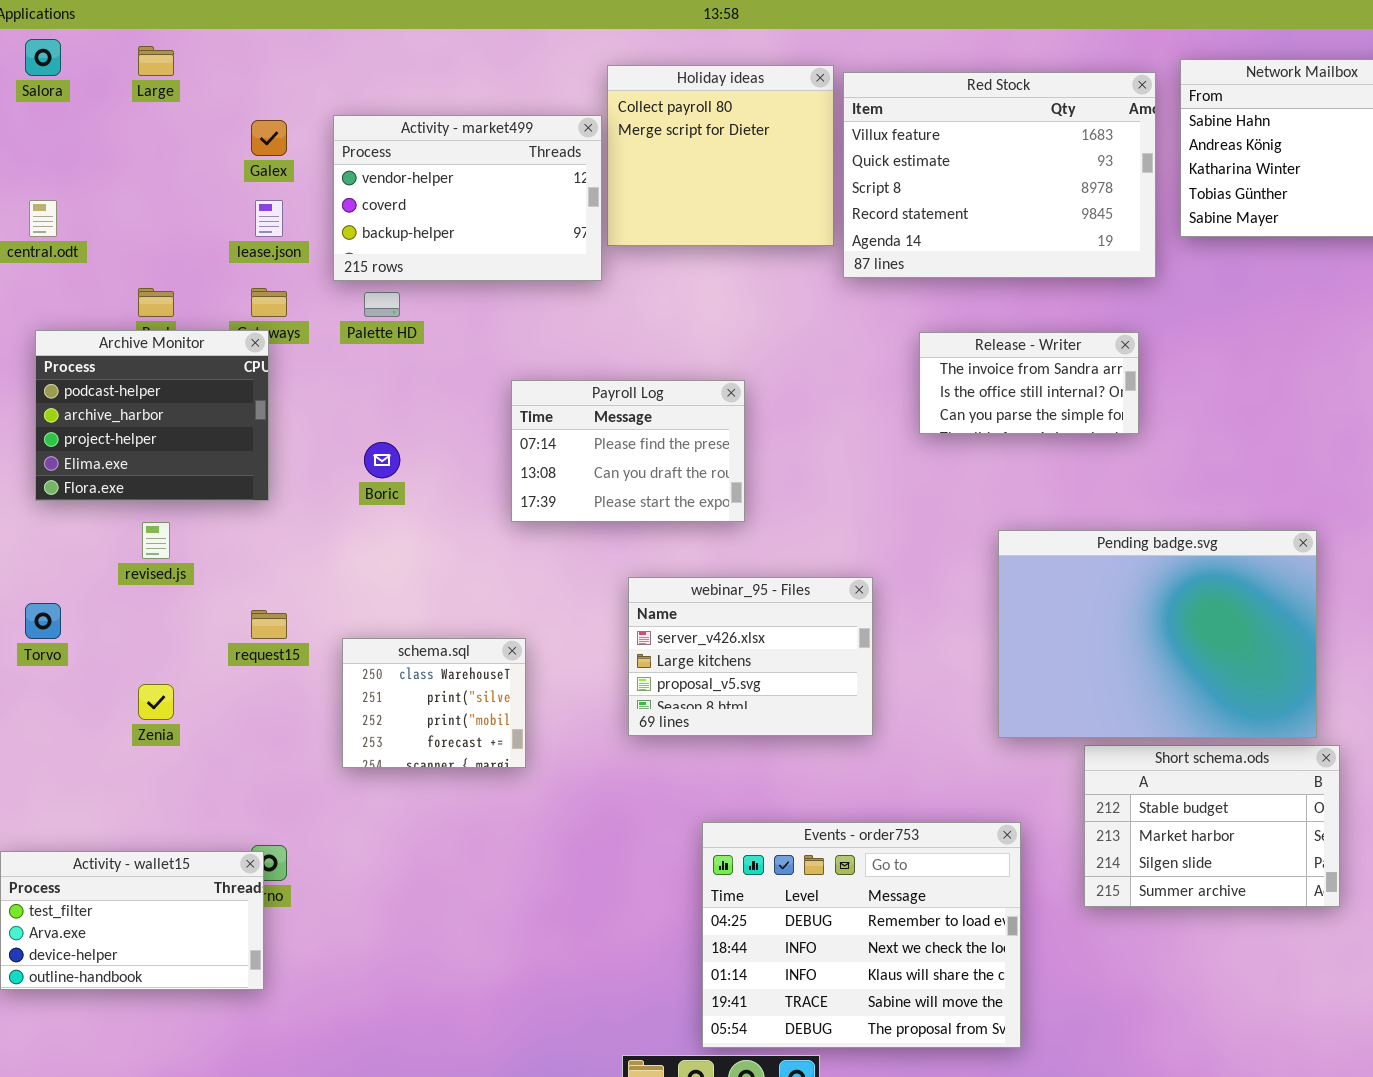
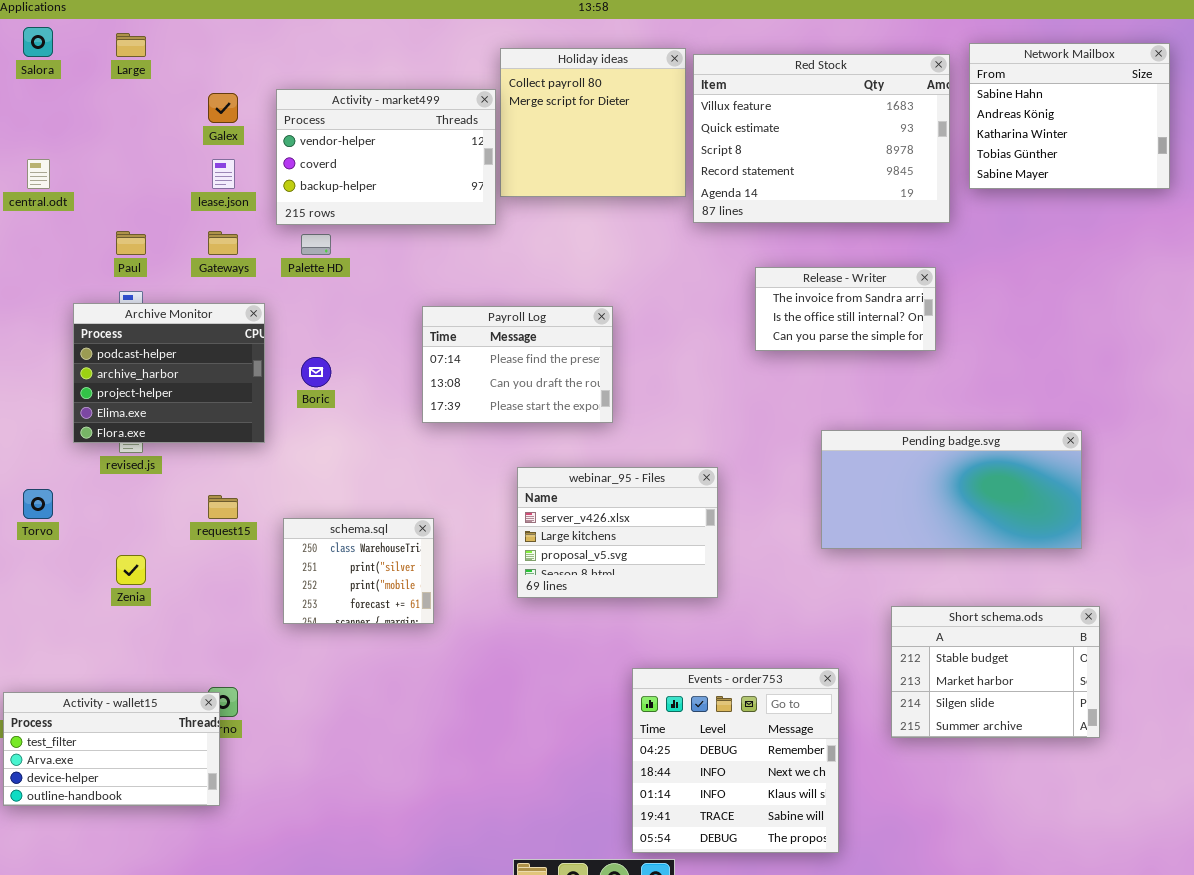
Archive Monitor: [35,330,269,501] -> [73,303,265,443], moved
Pending badge.svg: [998,530,1317,738] -> [821,430,1082,549], resized
Events - order753: [702,822,1021,1048] -> [632,668,839,853], resized

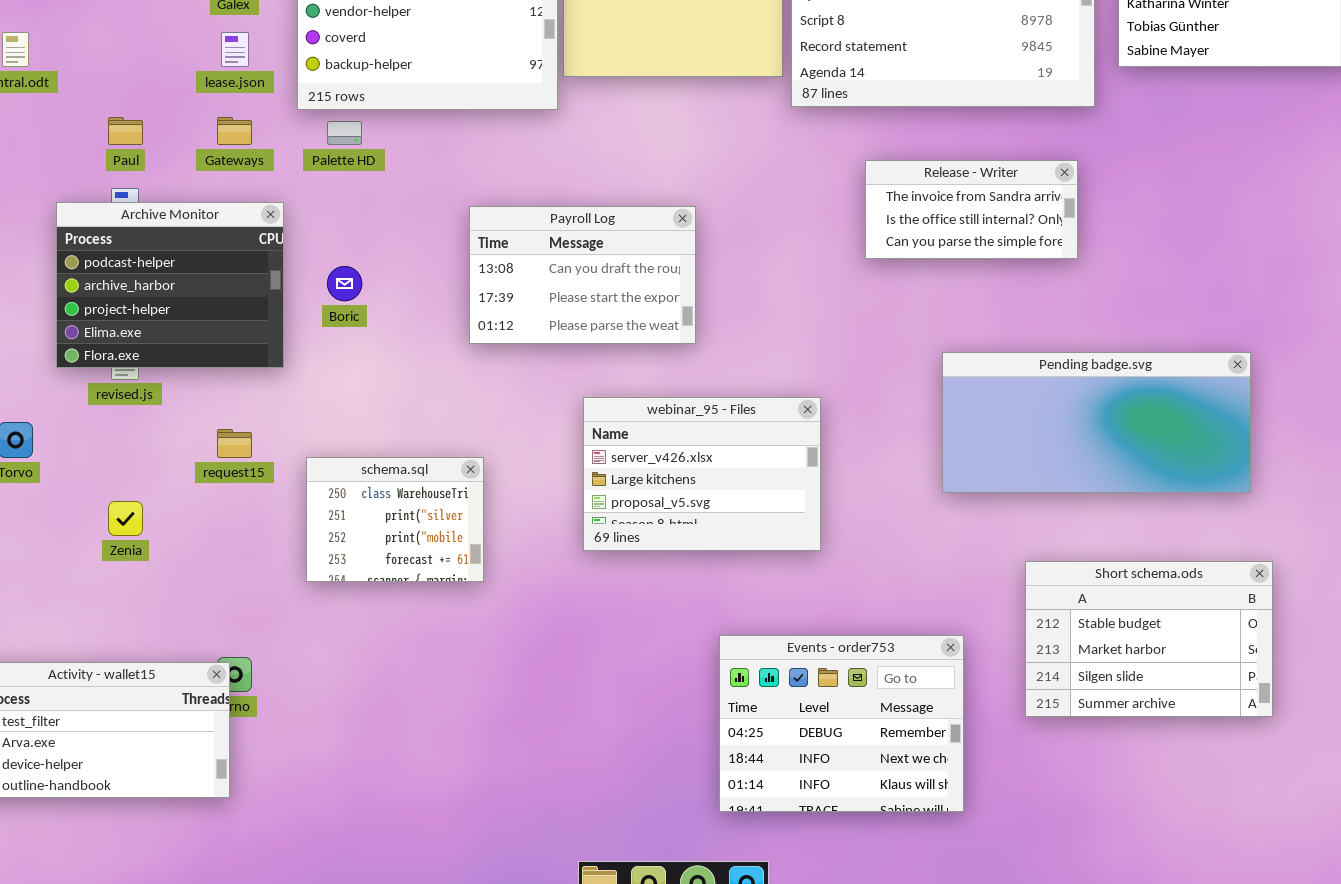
Payroll Log: [422,306,613,423] -> [469,206,696,344], scrolled down 1 row
Events - order753: [632,668,839,853] -> [719,635,964,812], resized

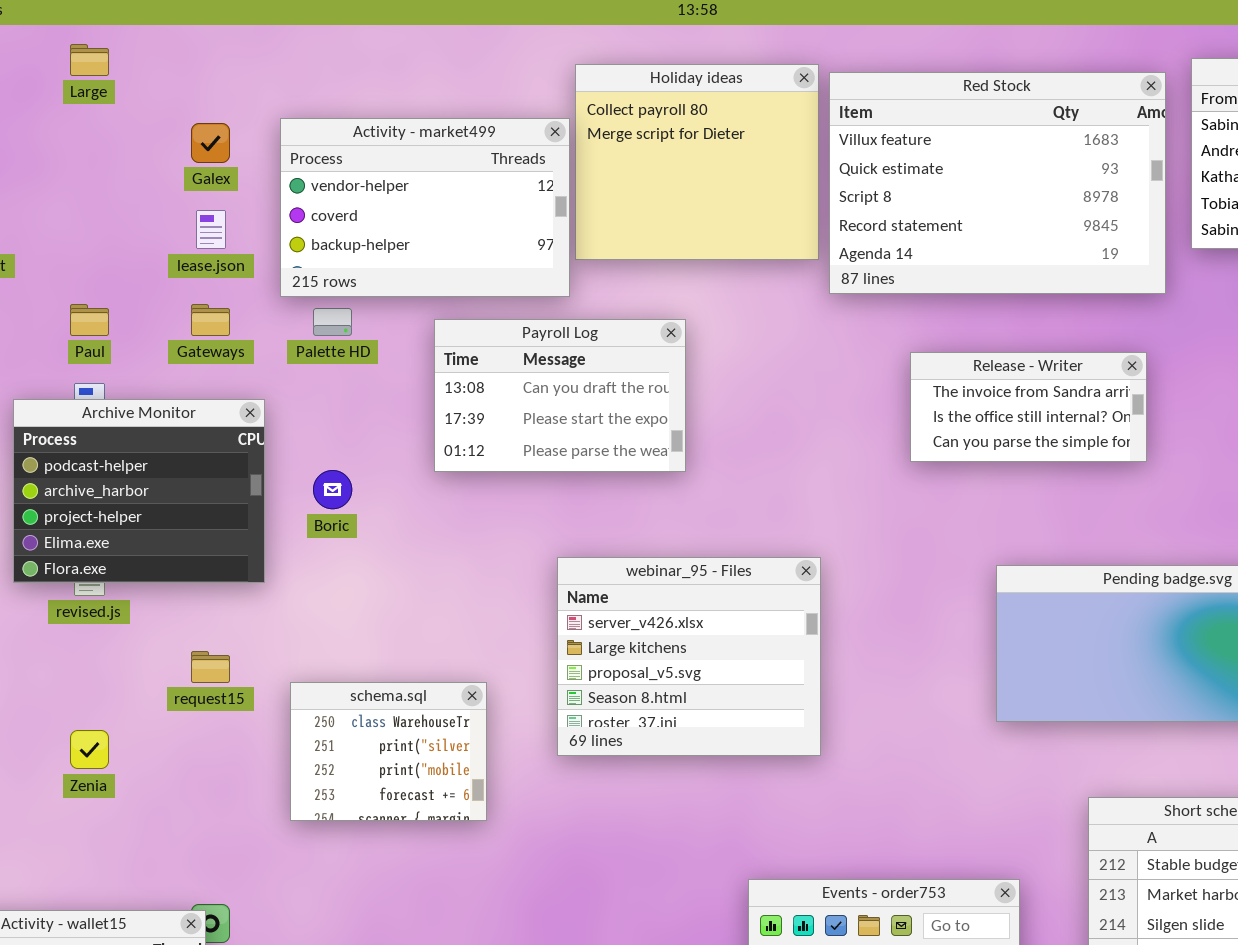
Payroll Log: [469,206,696,344] -> [434,319,686,472], moved
webinar_95 - Files: [583,397,821,551] -> [557,557,821,756], moved, resized

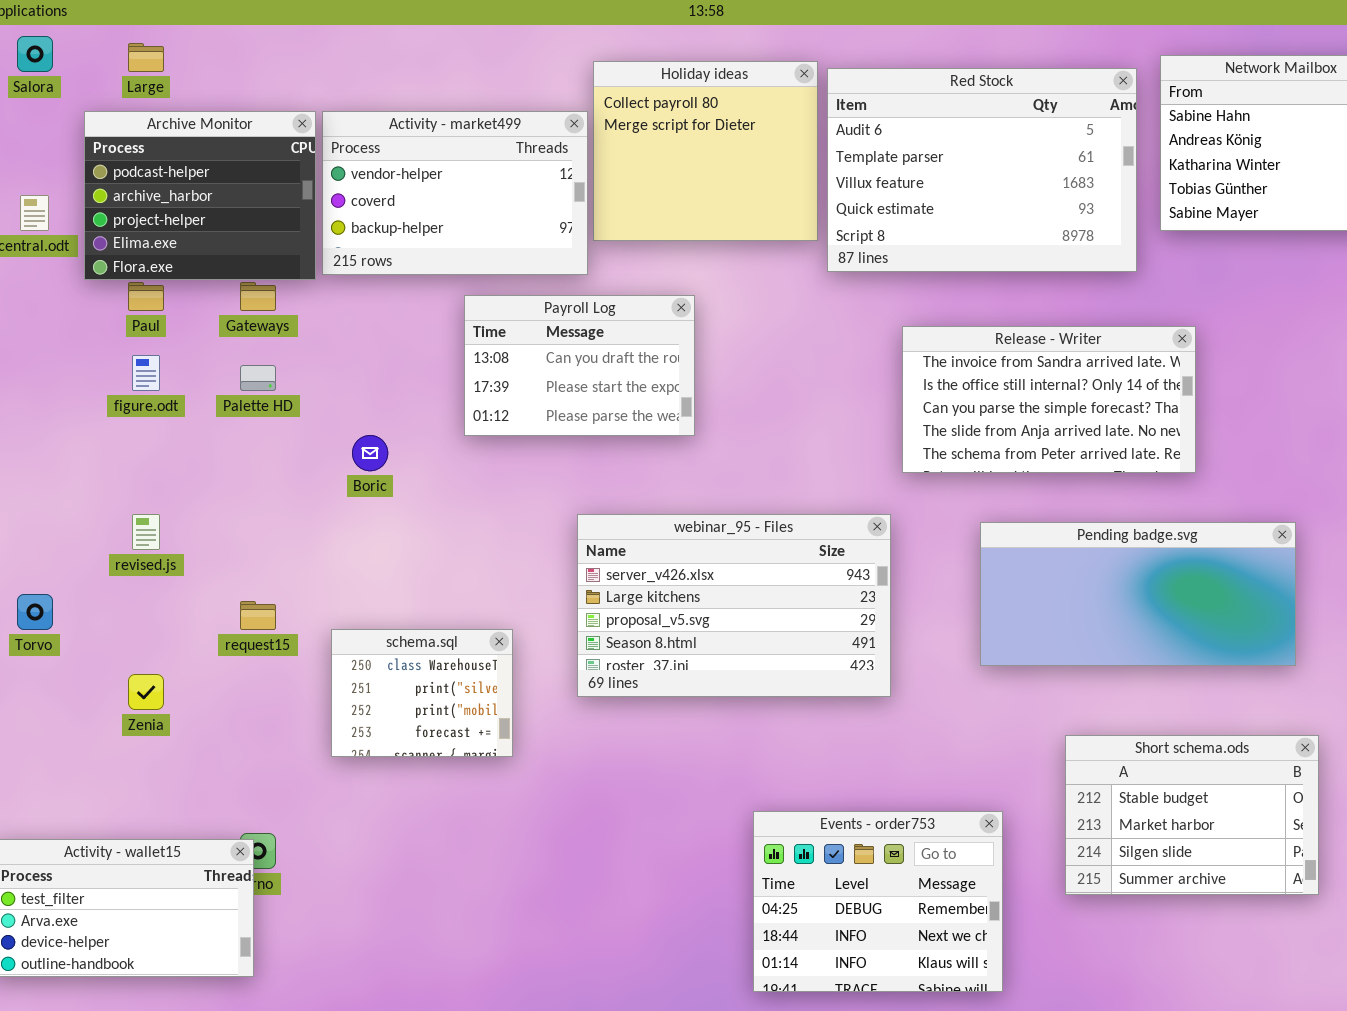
Red Stock: [829,72,1166,294] -> [827,68,1137,272], scrolled up 2 rows
Palette HD: [313,308,352,336] -> [240,365,276,391], moved
Release - Writer: [910,352,1147,462] -> [902,326,1196,473], resized
Archive Monitor: [13,399,265,583] -> [84,111,316,280], moved
webinar_95 - Files: [557,557,821,756] -> [577,514,891,697], resized

